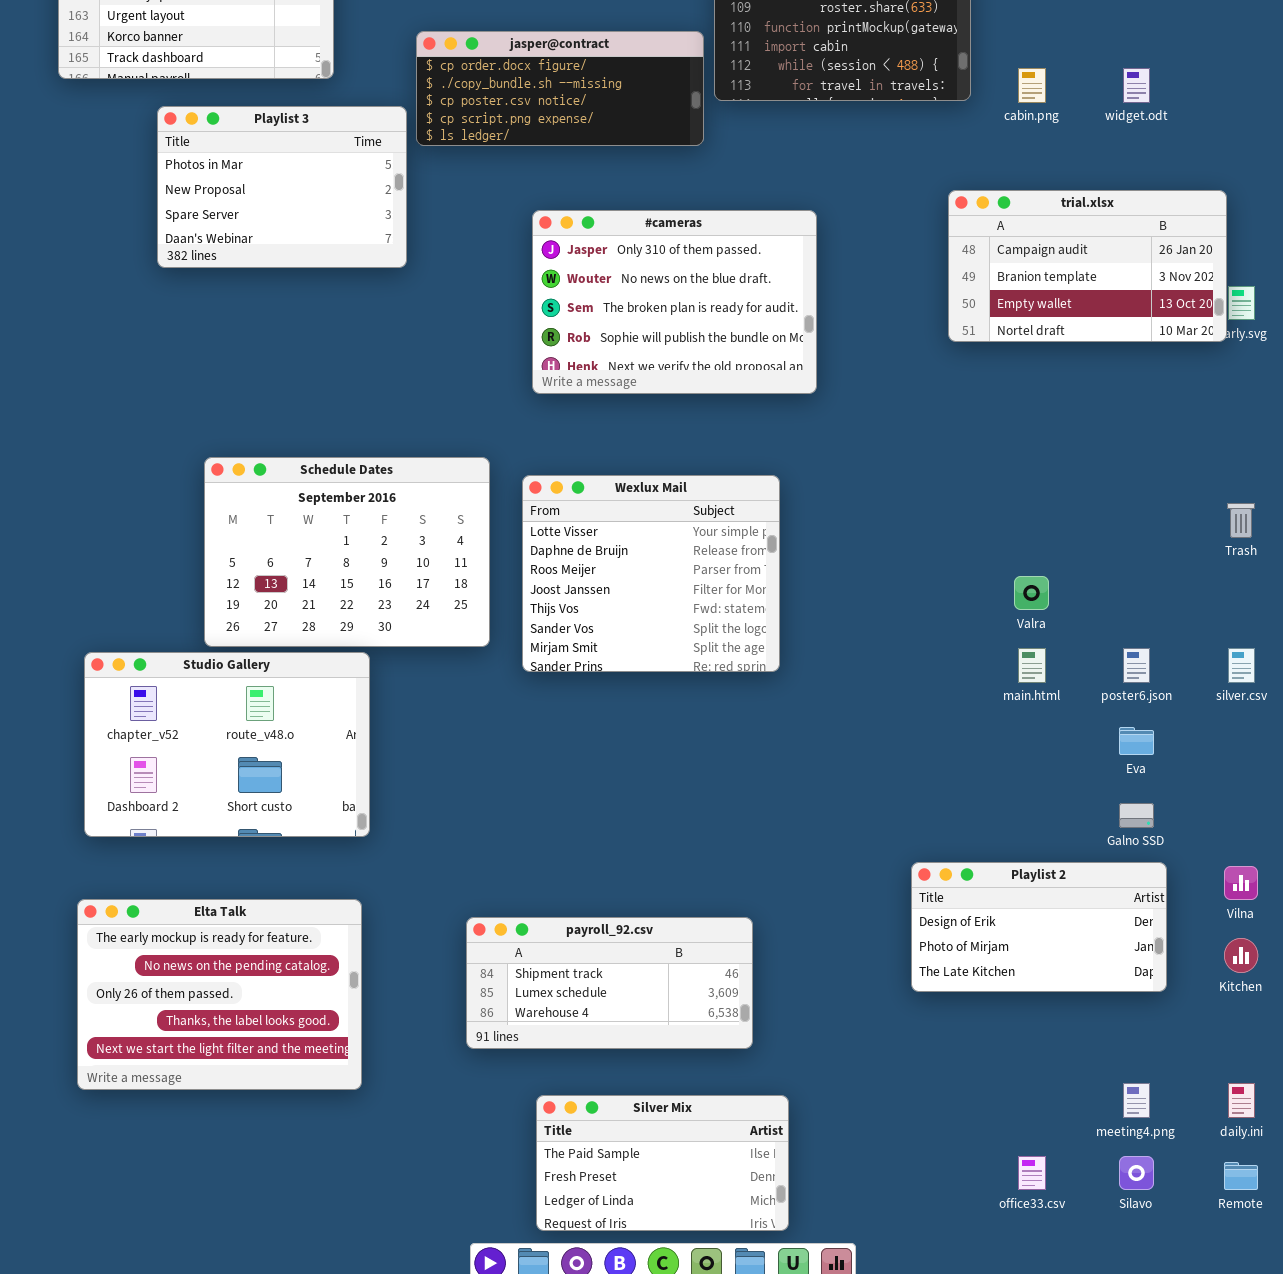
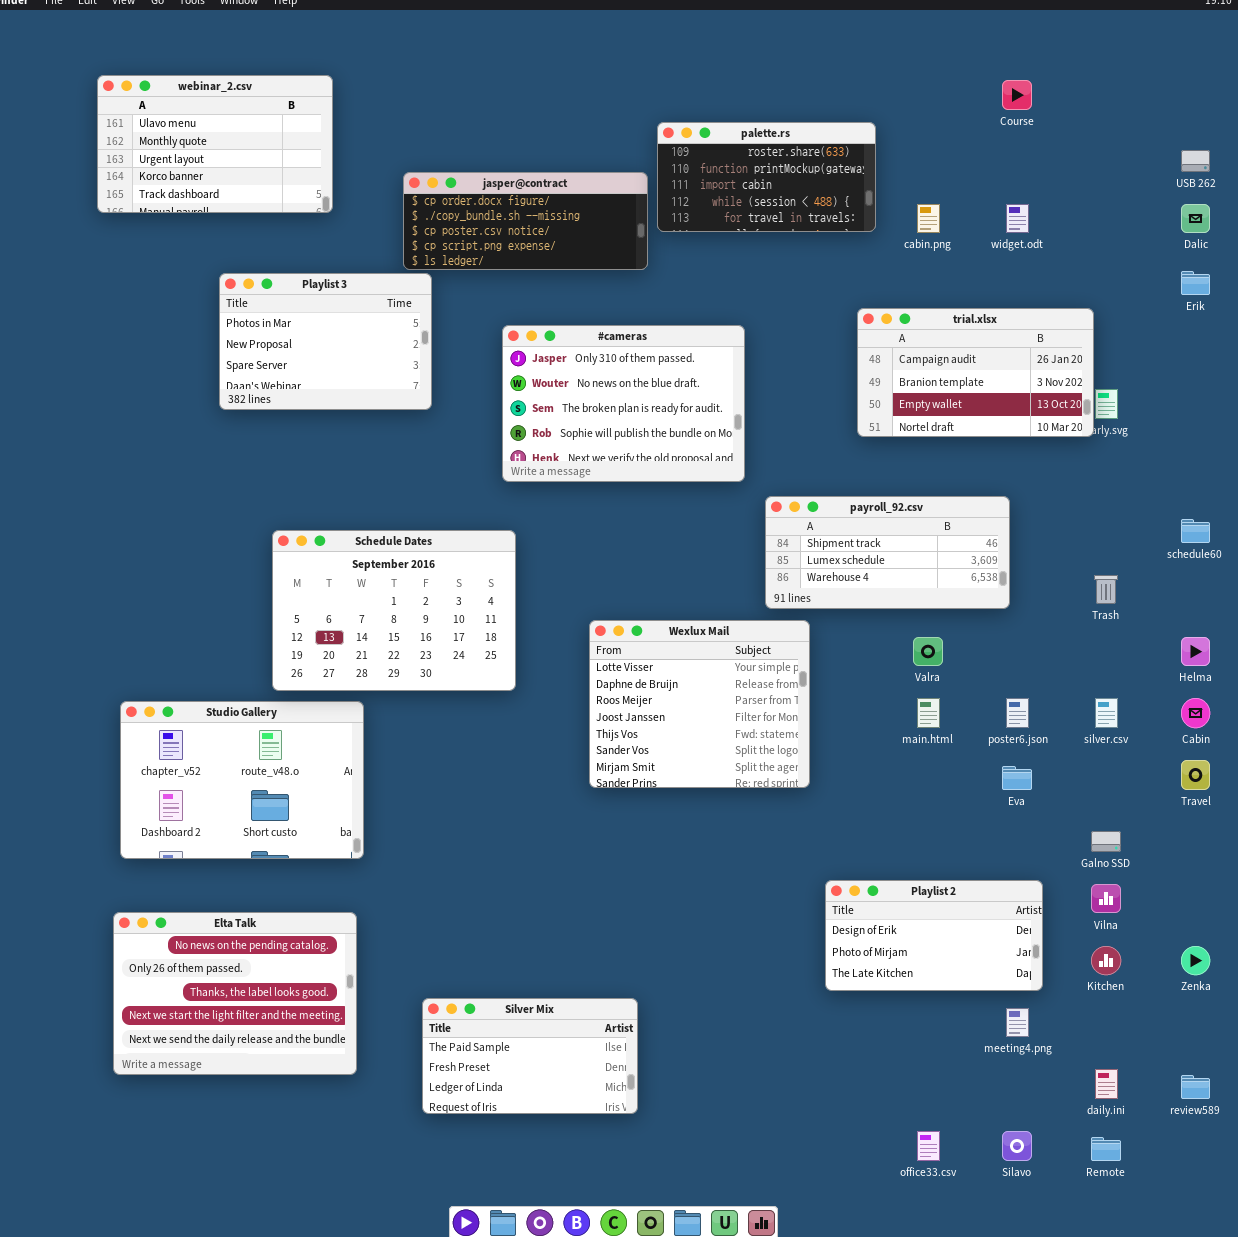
Playlist 3: [157,106,407,268] -> [219,273,432,410], moved
Schedule Dates: [204,457,490,647] -> [272,530,516,691], moved
Wexlux Mail: [522,475,780,672] -> [589,620,810,788], moved
Galno SSD: [1119,803,1154,828] -> [1091,831,1121,852], moved
Elta Talk: [77,899,362,1090] -> [113,912,357,1075], scrolled down 1 row
payroll_92.csv: [466,917,753,1049] -> [765,496,1010,609], moved
meeting4.png: [1123,1083,1150,1118] -> [1006,1008,1029,1037], moved
Silver Mix: [536,1095,789,1231] -> [422,998,638,1114], moved

